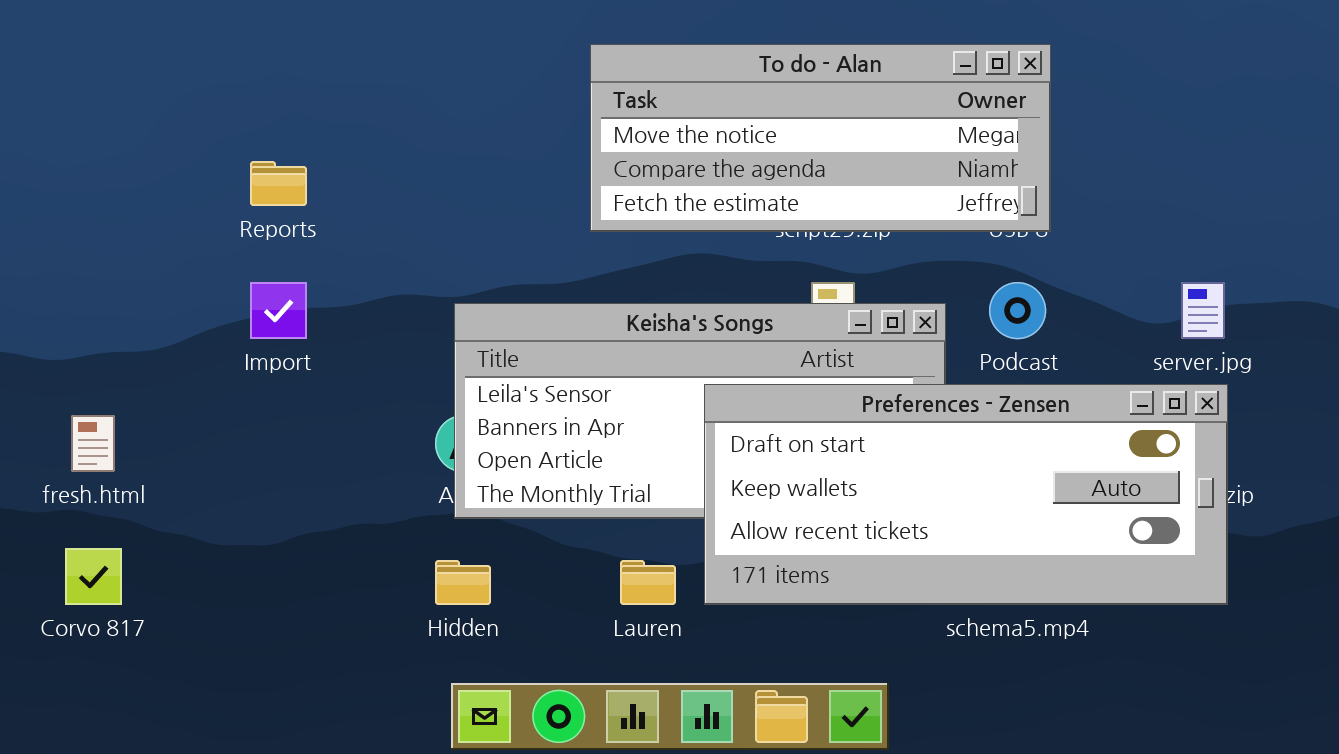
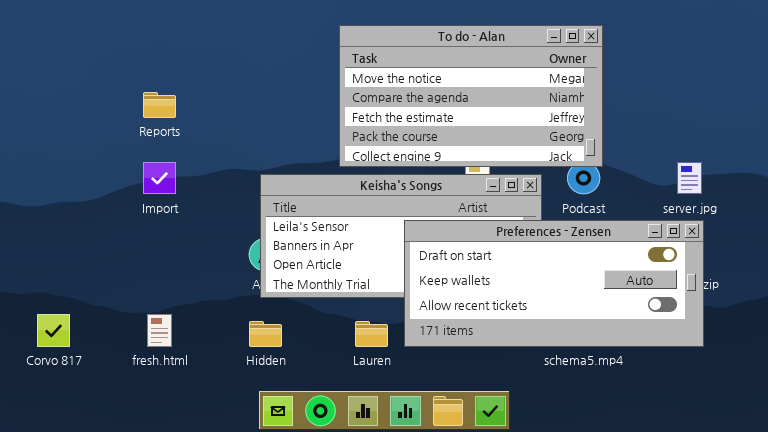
To do - Alan: [590,44,1051,232] -> [339,25,603,167], resized
fresh.html: [71,415,115,472] -> [147,314,172,347], moved

